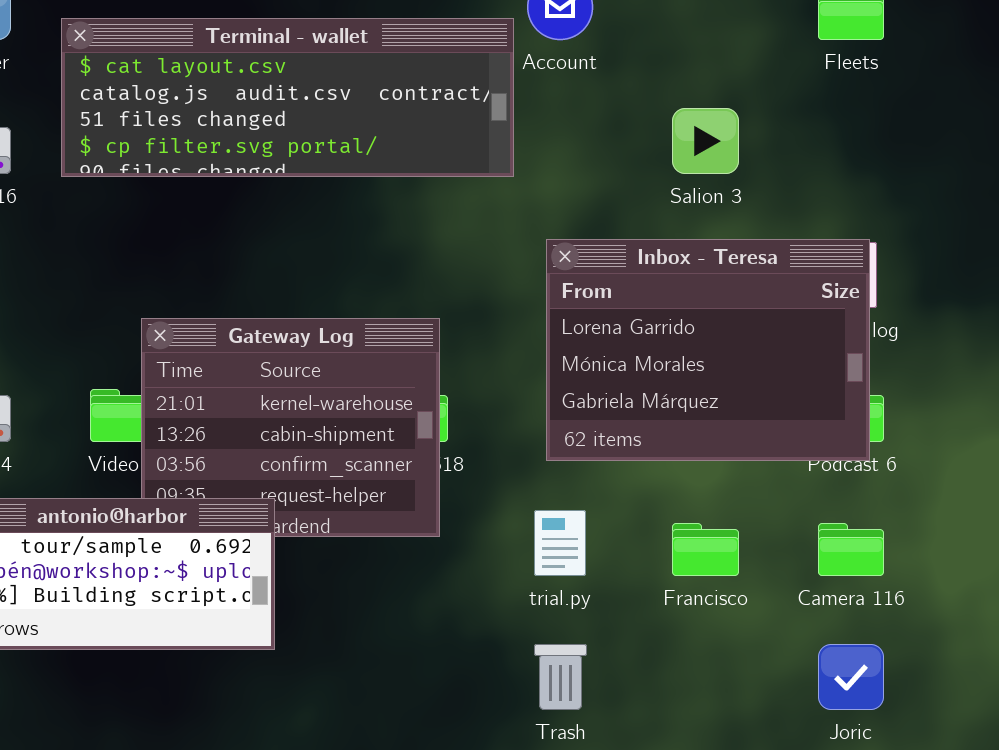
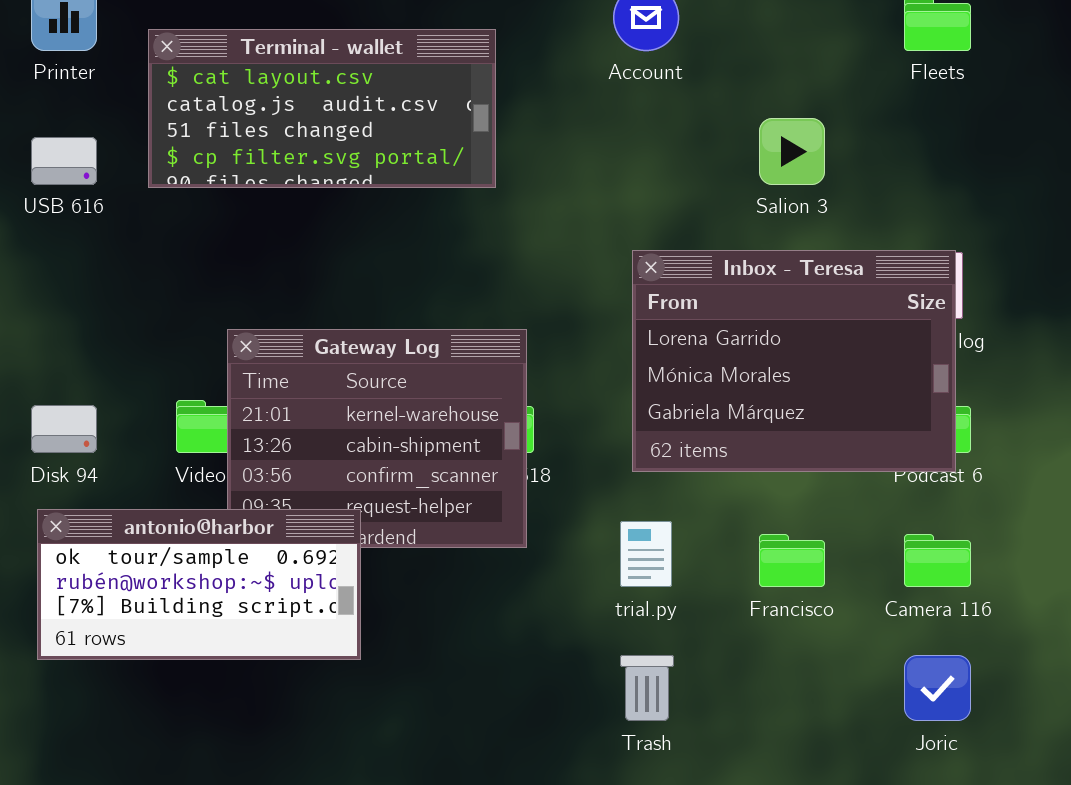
Terminal - wallet: [61,18,514,177] -> [148,29,496,188], resized

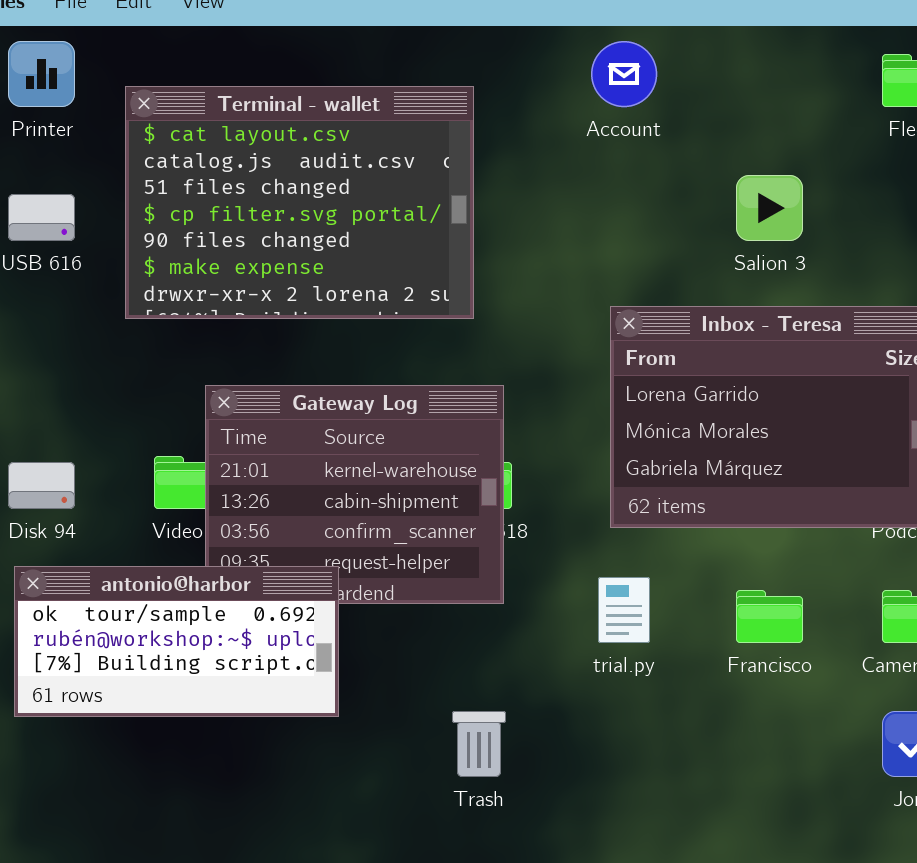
Terminal - wallet: [148,29,496,188] -> [125,86,474,319], resized
Trash: [620,655,674,721] -> [452,711,506,777], moved

